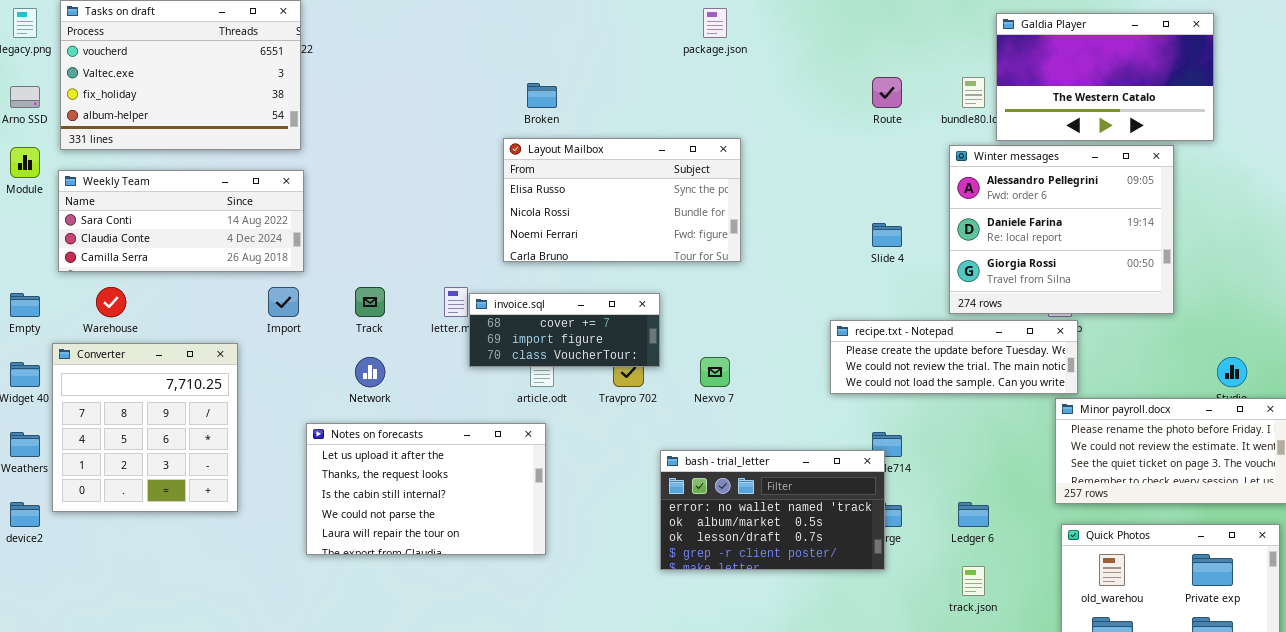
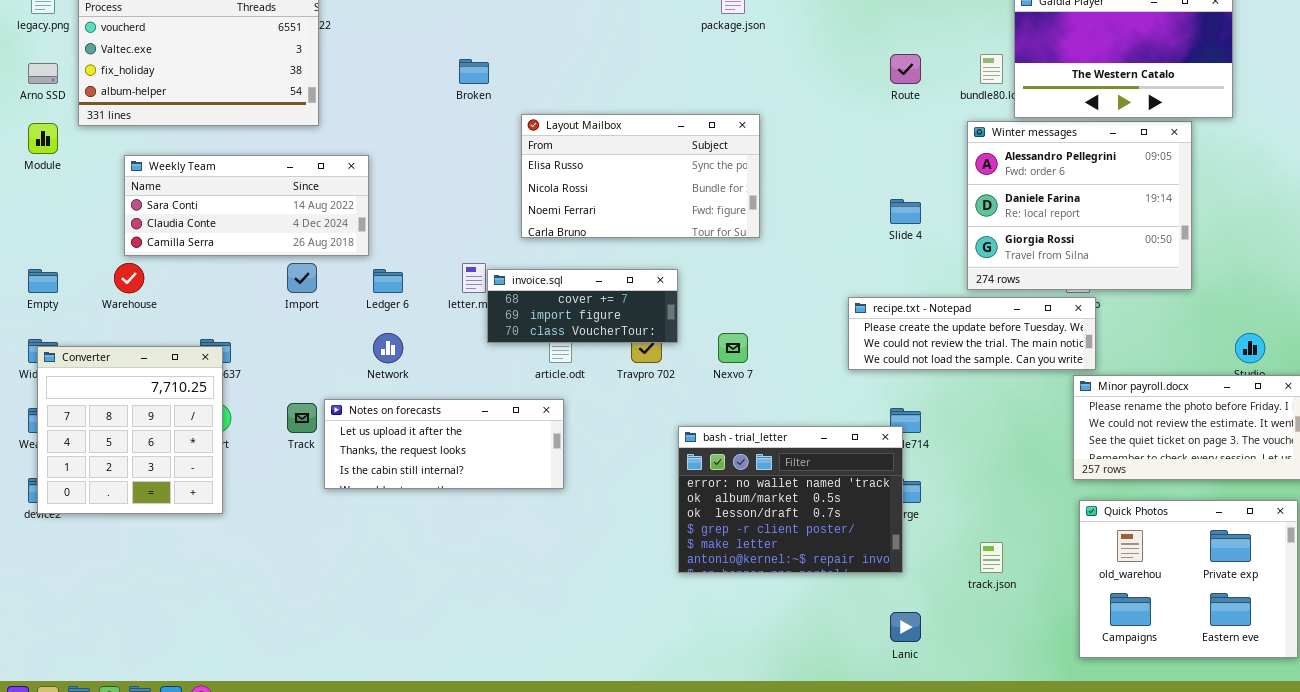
Broken: [527,83,557,108] -> [459,59,489,84], moved
Weekly Team: [58,170,304,272] -> [124,155,369,256], moved
Track: [355,287,385,317] -> [287,403,317,433], moved
Converter: [52,343,238,512] -> [37,346,223,514], moved
Notes on forecasts: [306,423,546,555] -> [324,399,564,489], resized
bash - trial_letter: [660,450,885,570] -> [678,426,903,573], resized
Ledger 6: [958,502,989,527] -> [373,269,403,293], moved

